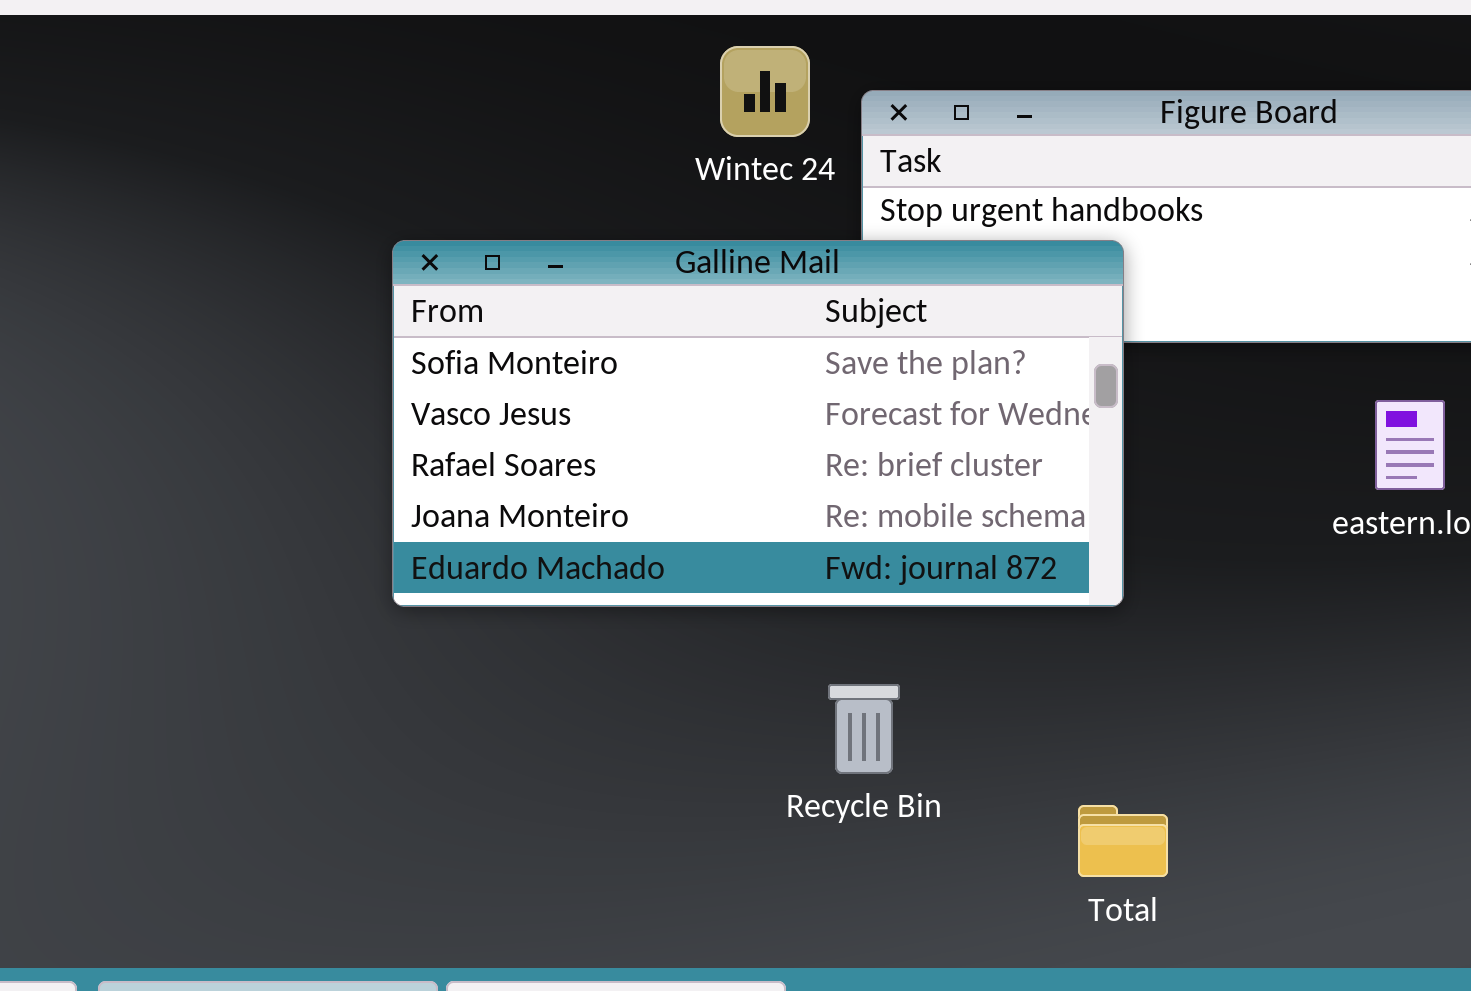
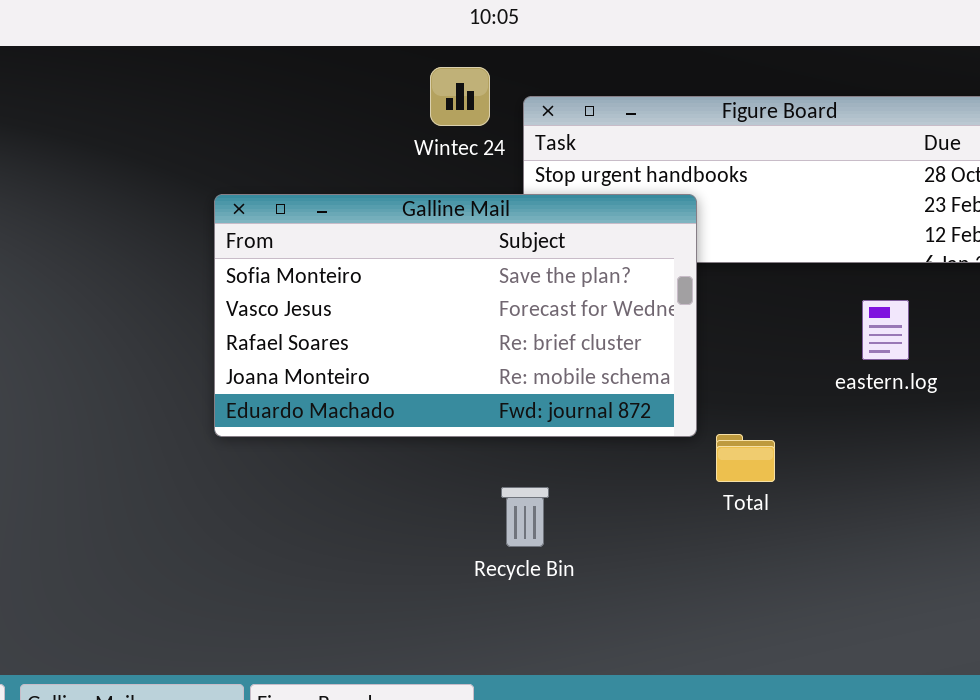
Total: [1078,805,1168,877] -> [716,434,775,482], moved

